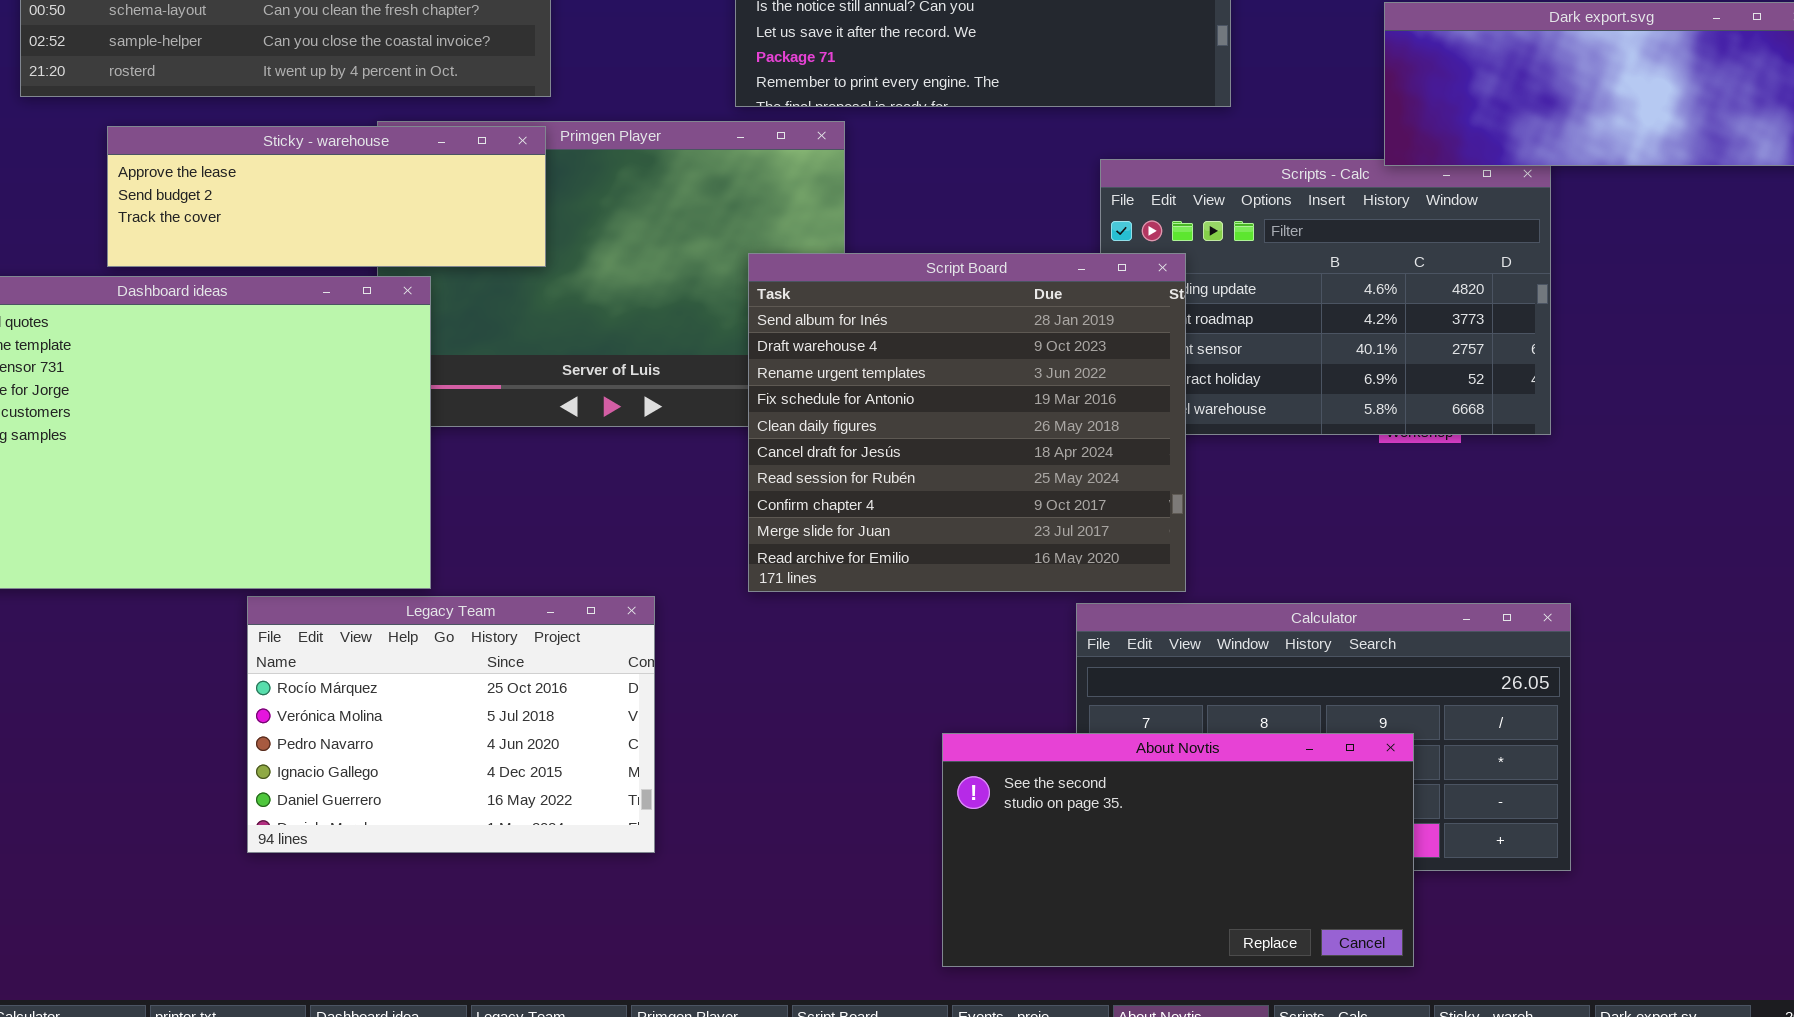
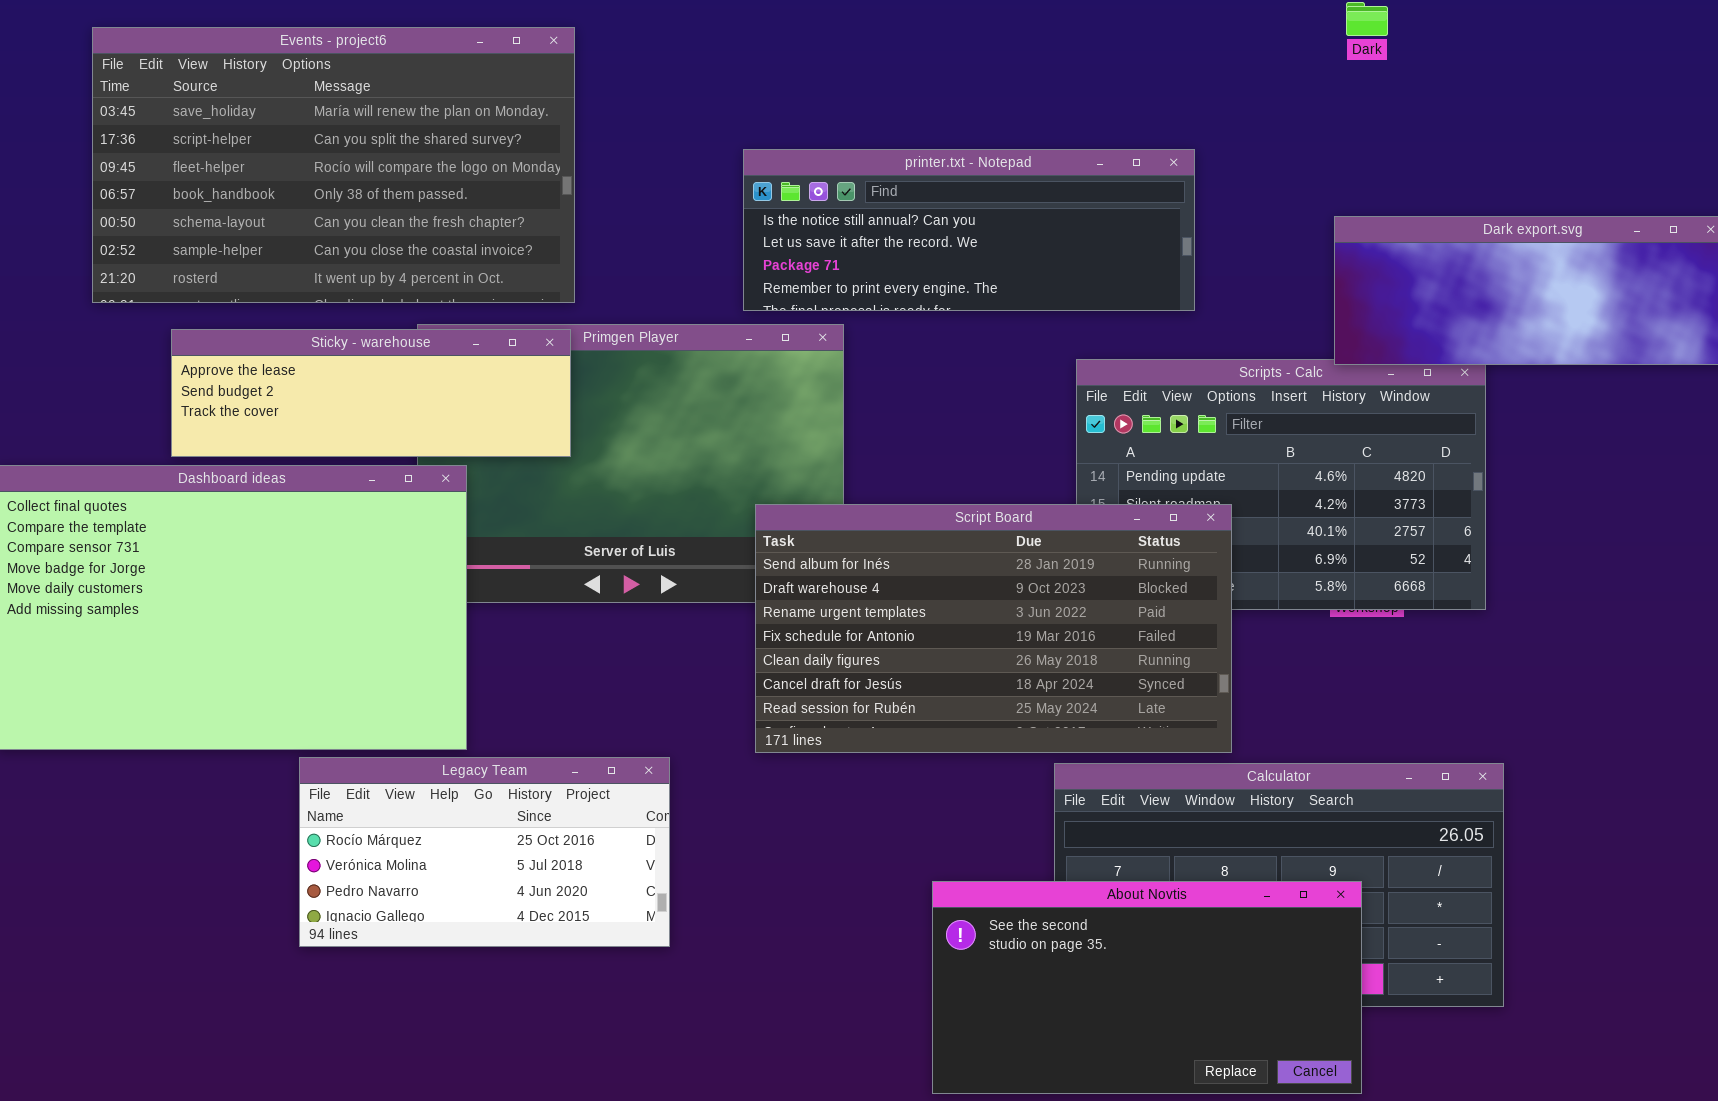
Script Board: [748,253,1186,592] -> [755,504,1232,753], resized
Legacy Team: [247,596,655,853] -> [299,757,670,947], resized

